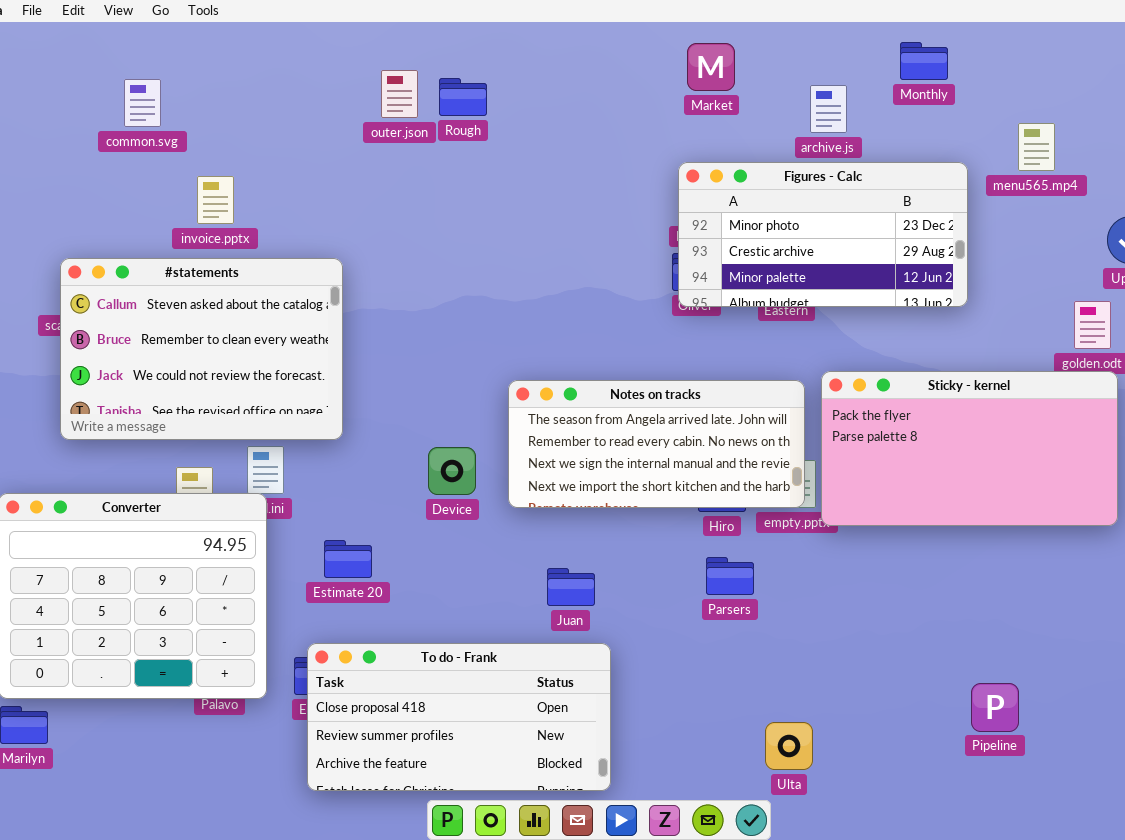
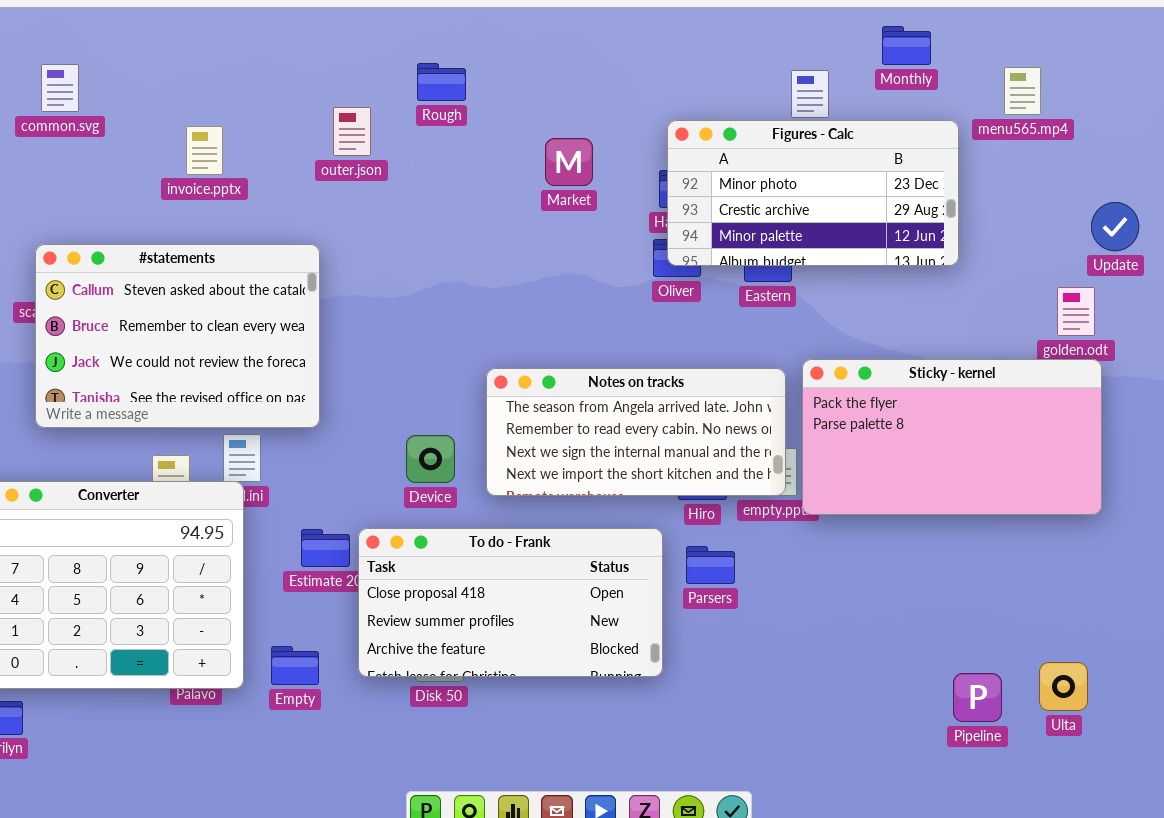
Market: [687,43,735,91] -> [545,138,593,186], moved
outer.json: [381,70,418,118] -> [333,107,371,156], moved
common.svg: [124,79,161,127] -> [41,64,79,112], moved
menu565.mp4: [1018,123,1055,171] -> [1004,67,1041,115], moved
Figures - Calc: [678,162,968,307] -> [667,120,959,266], moved
invoice.pptx: [197,176,234,224] -> [186,126,223,175], moved
To do - Frank: [307,643,611,791] -> [358,528,663,677], moved
Ulta: [765,722,813,770] -> [1039,662,1088,711], moved

